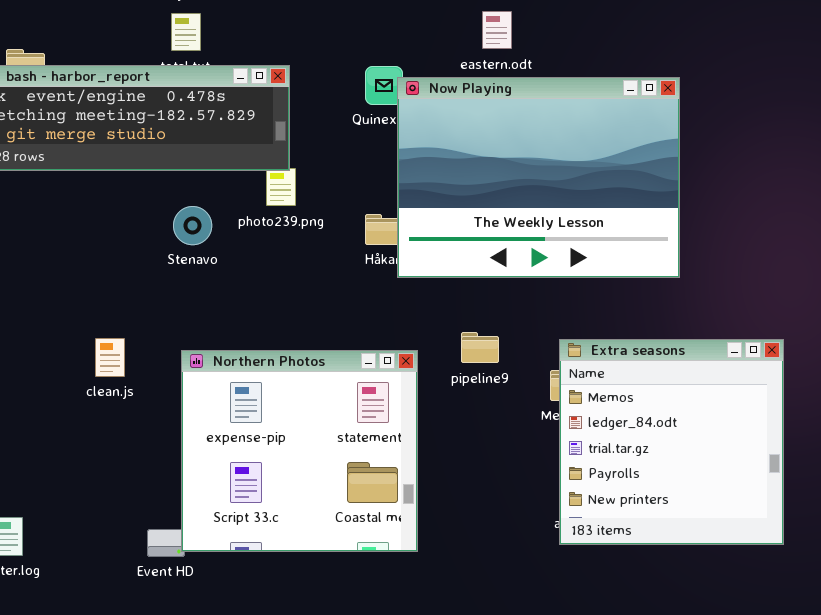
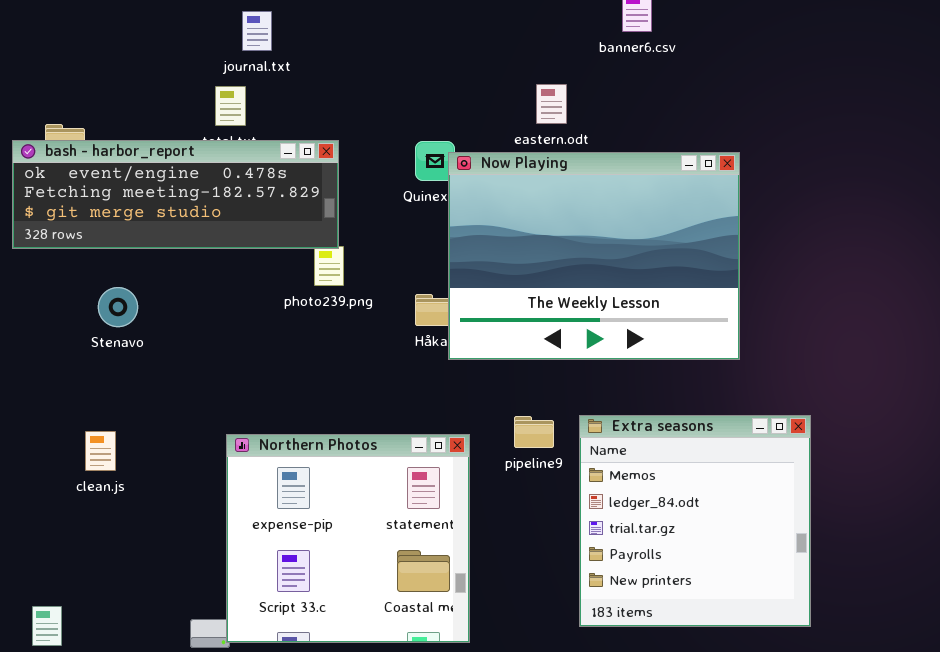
Stenavo: [173,206,212,245] -> [98,287,138,327], moved
clean.js: [95,338,125,377] -> [85,431,116,471], moved
Extra seasons: [559,339,784,545] -> [579,415,811,627], moved

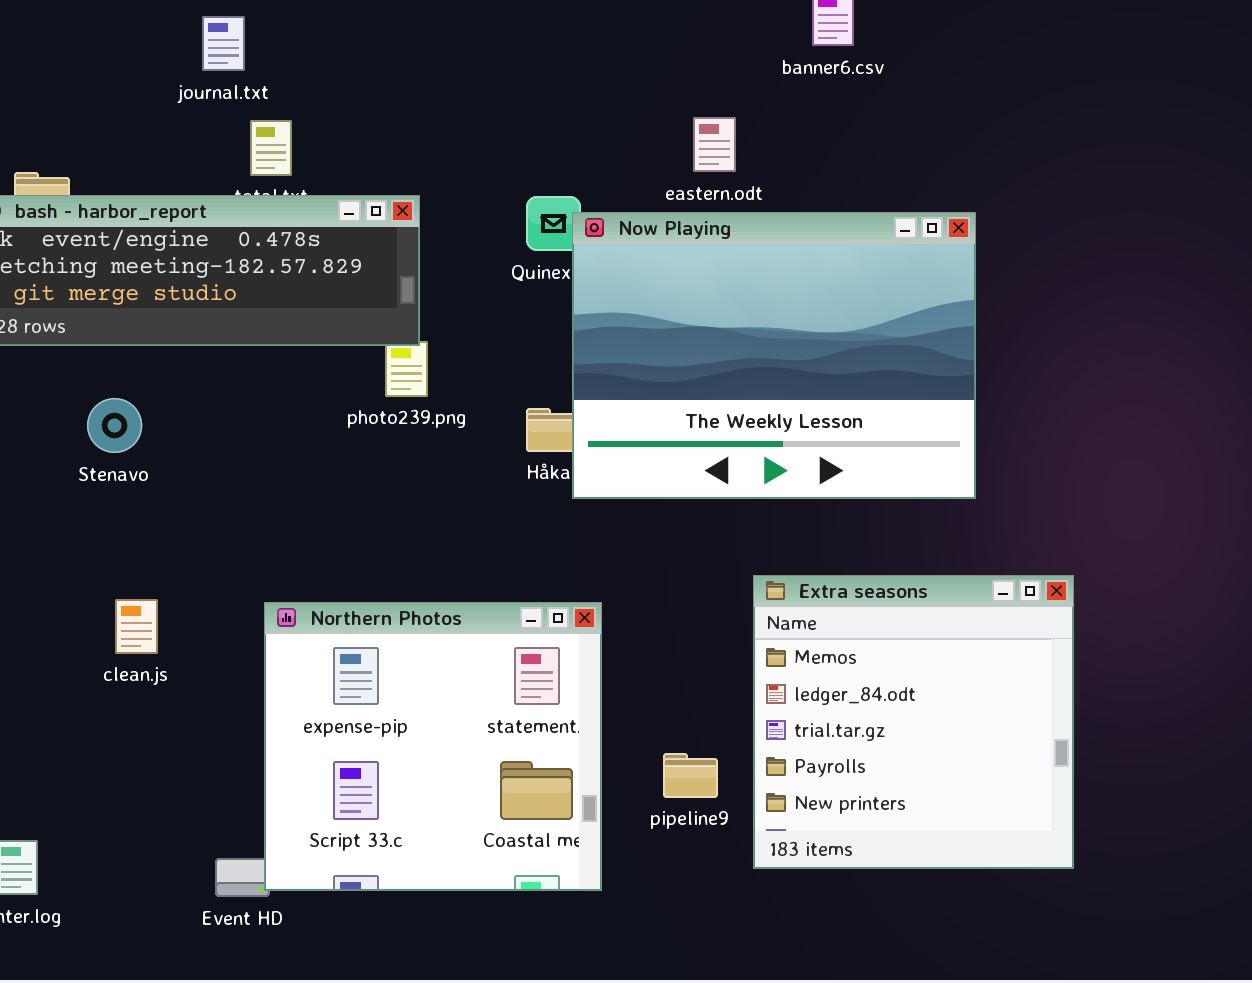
journal.txt: [242,11,272,51] -> [202,16,245,71], moved
pipeline9: [514,416,554,448] -> [663,753,718,798], moved
clean.js: [85,431,116,471] -> [115,599,158,654], moved

